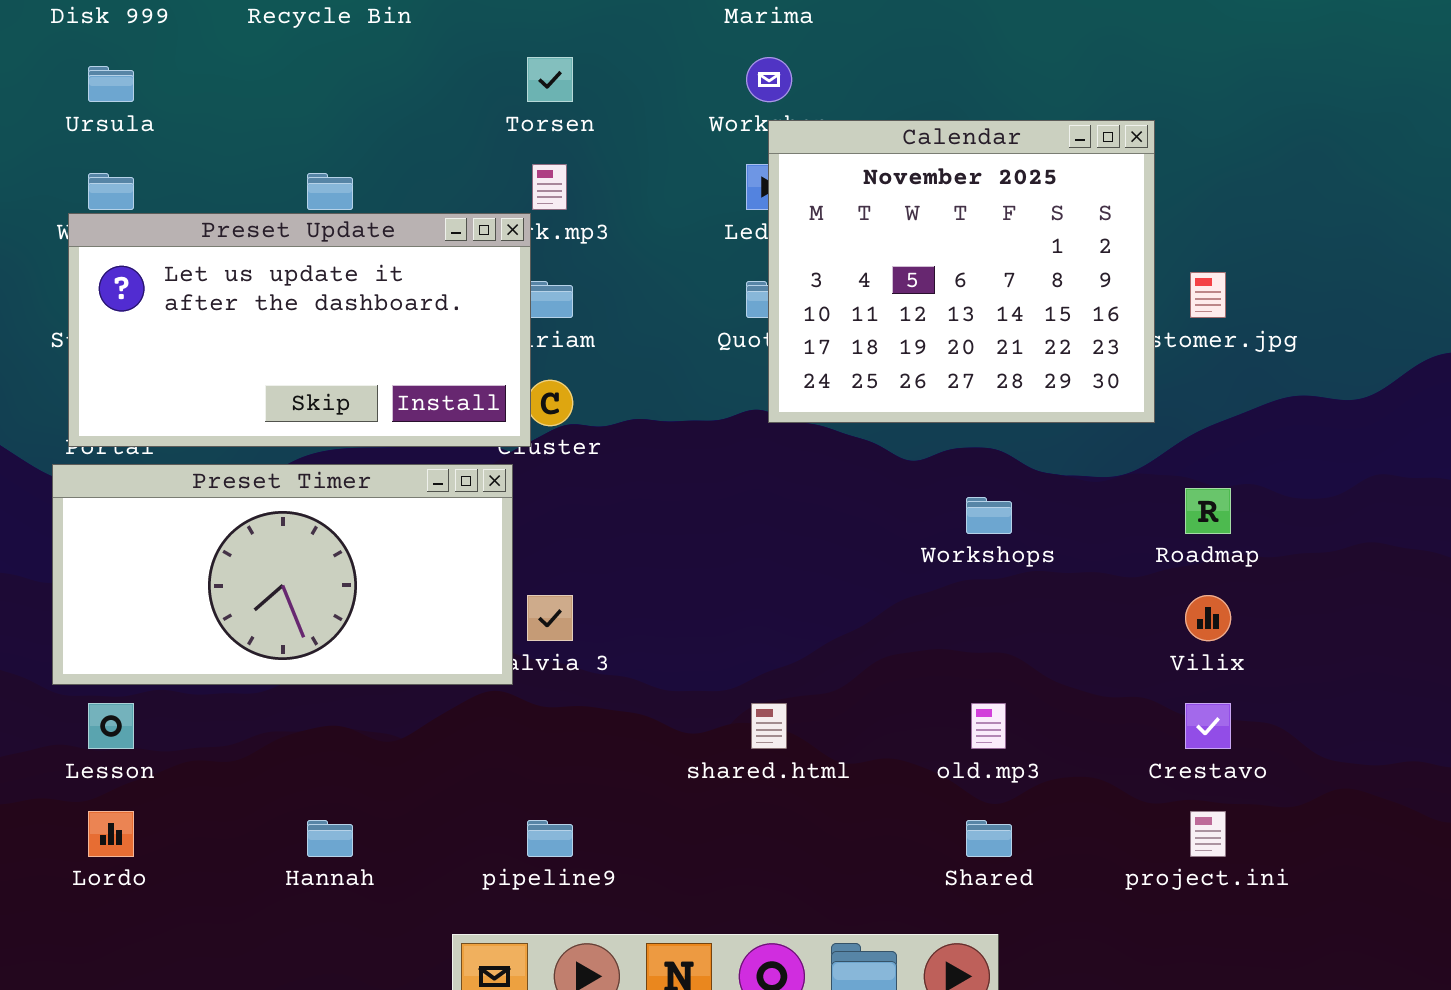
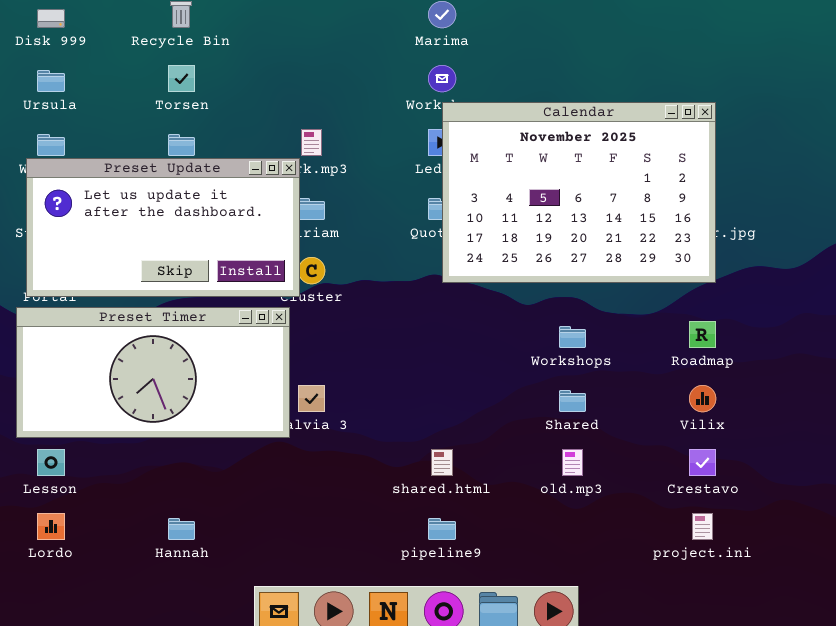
Torsen: [527,57,573,102] -> [168,65,195,92], moved
Calendar: [768,120,1155,423] -> [442,102,716,283], resized
pipeline9: [527,820,573,857] -> [428,518,456,540], moved
Shared: [966,820,1012,857] -> [559,390,586,412], moved

